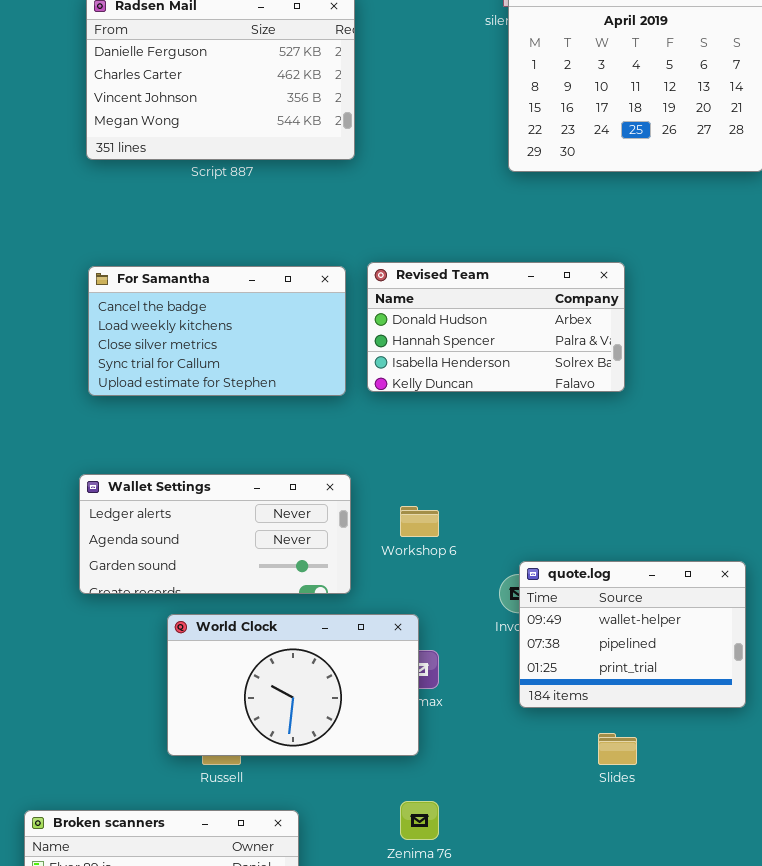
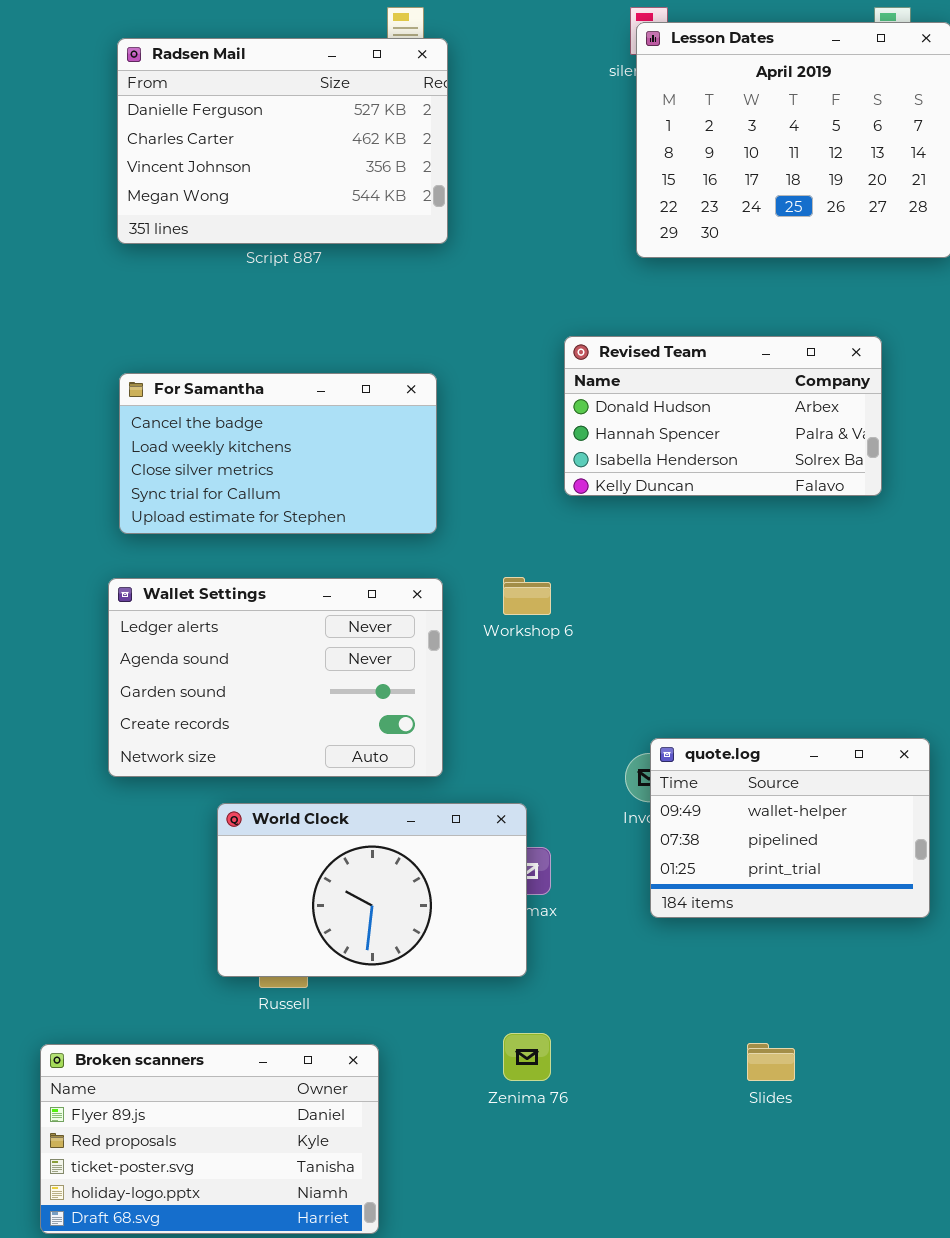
Revised Team: [367,262,625,392] -> [564,336,882,496], moved
Wallet Settings: [79,474,351,594] -> [108,578,443,777], resized
Workshop 6: [400,506,439,537] -> [503,577,551,615], moved
Slides: [598,733,637,765] -> [747,1043,795,1081], moved

